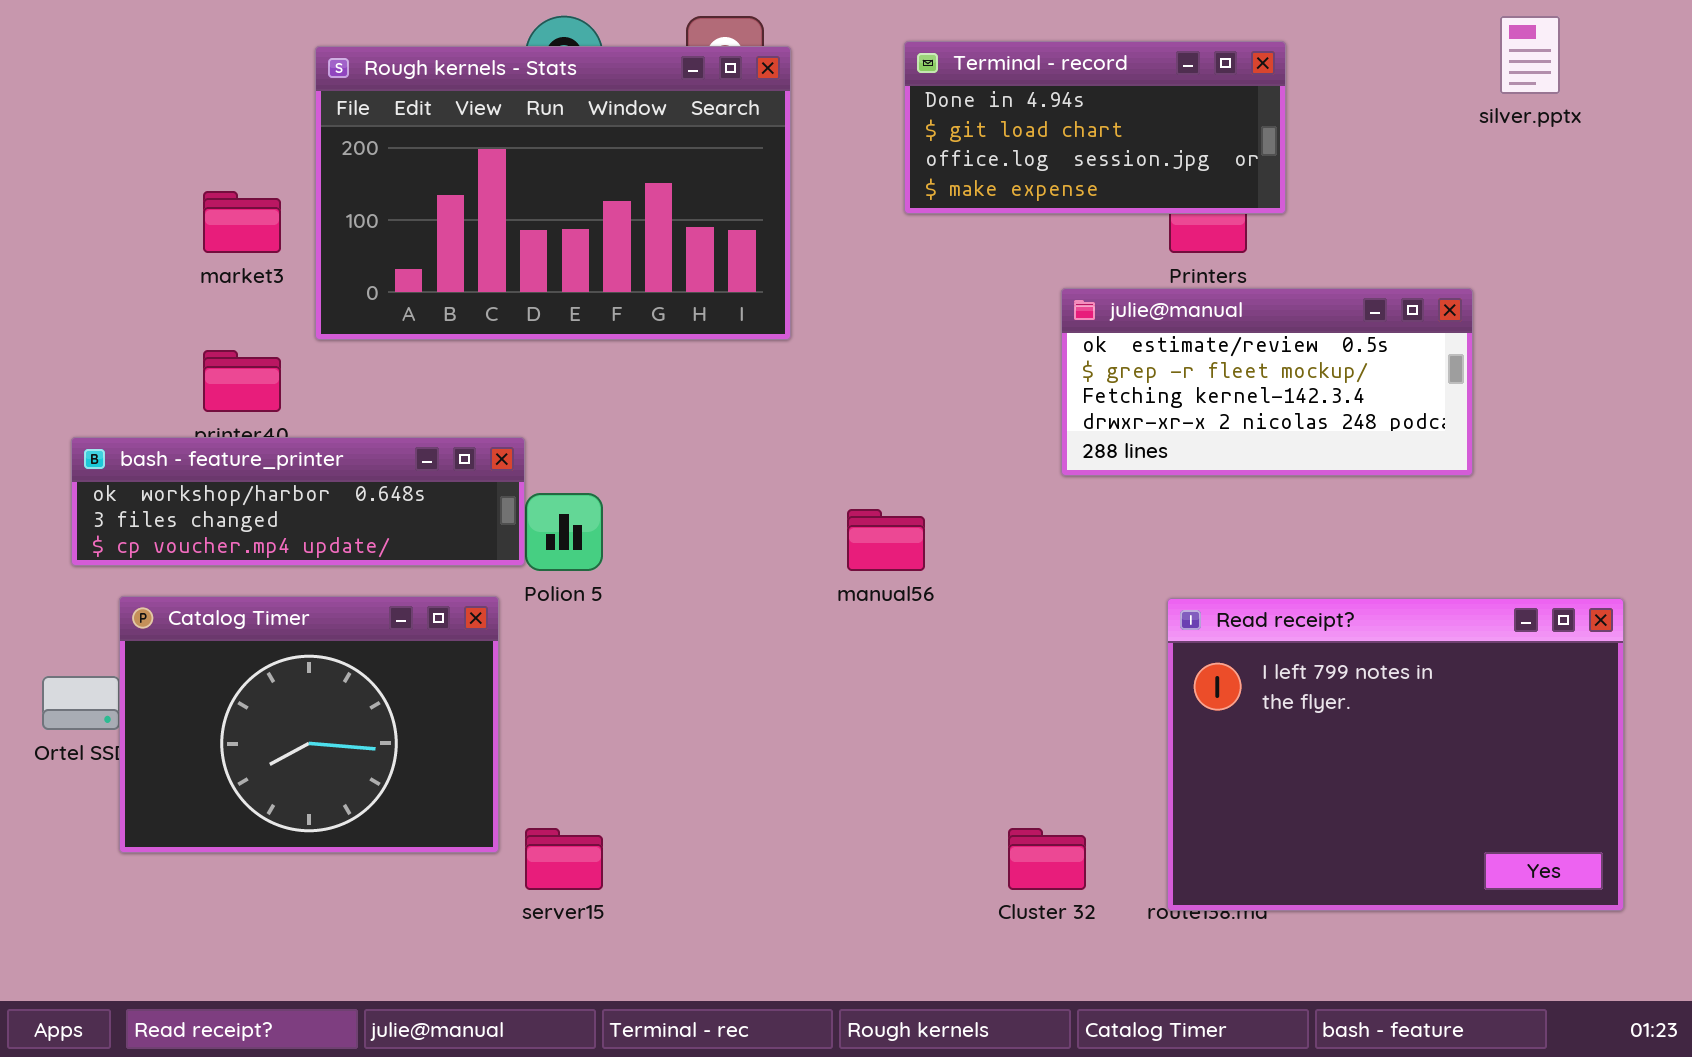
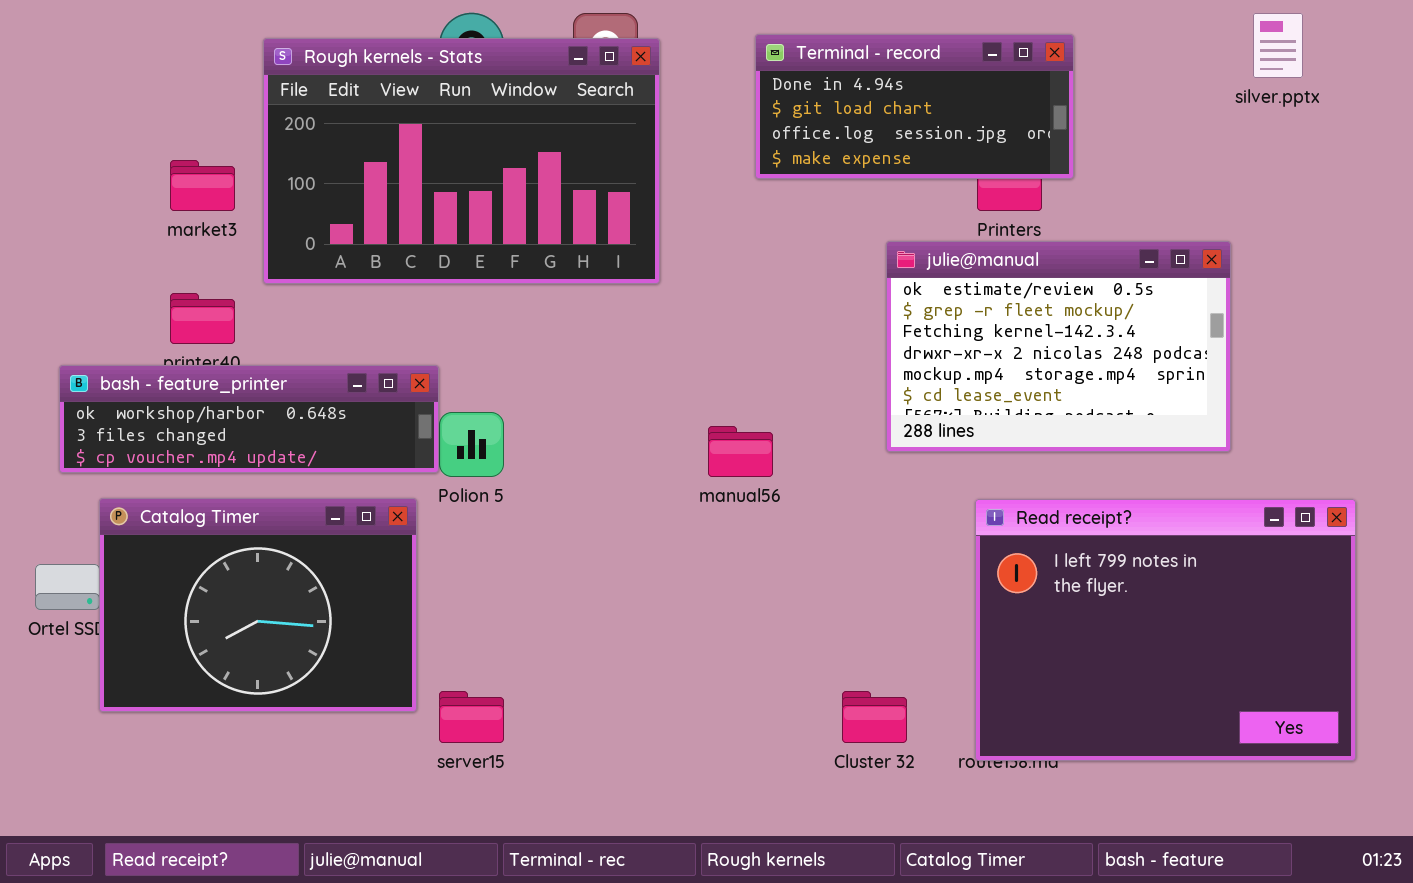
julie@manual: [1061,288,1473,476] -> [886,241,1231,452], resized

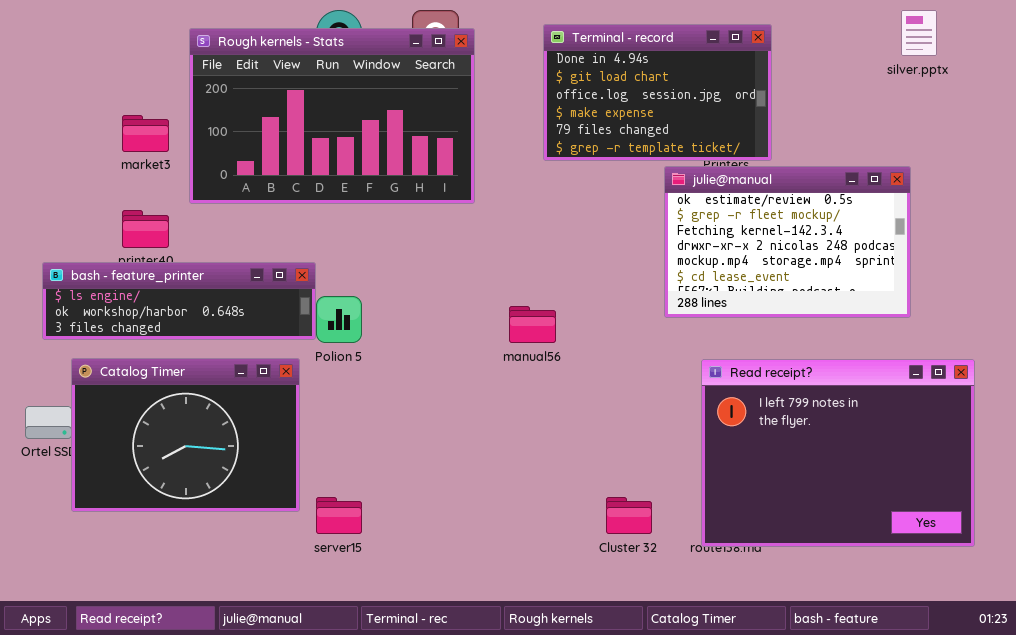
Terminal - record: [755,34,1074,179] -> [543,24,772,161], resized
julie@manual: [886,241,1231,452] -> [664,166,911,318], moved
bash - feature_printer: [59,365,439,473] -> [42,262,316,340], scrolled up 1 row

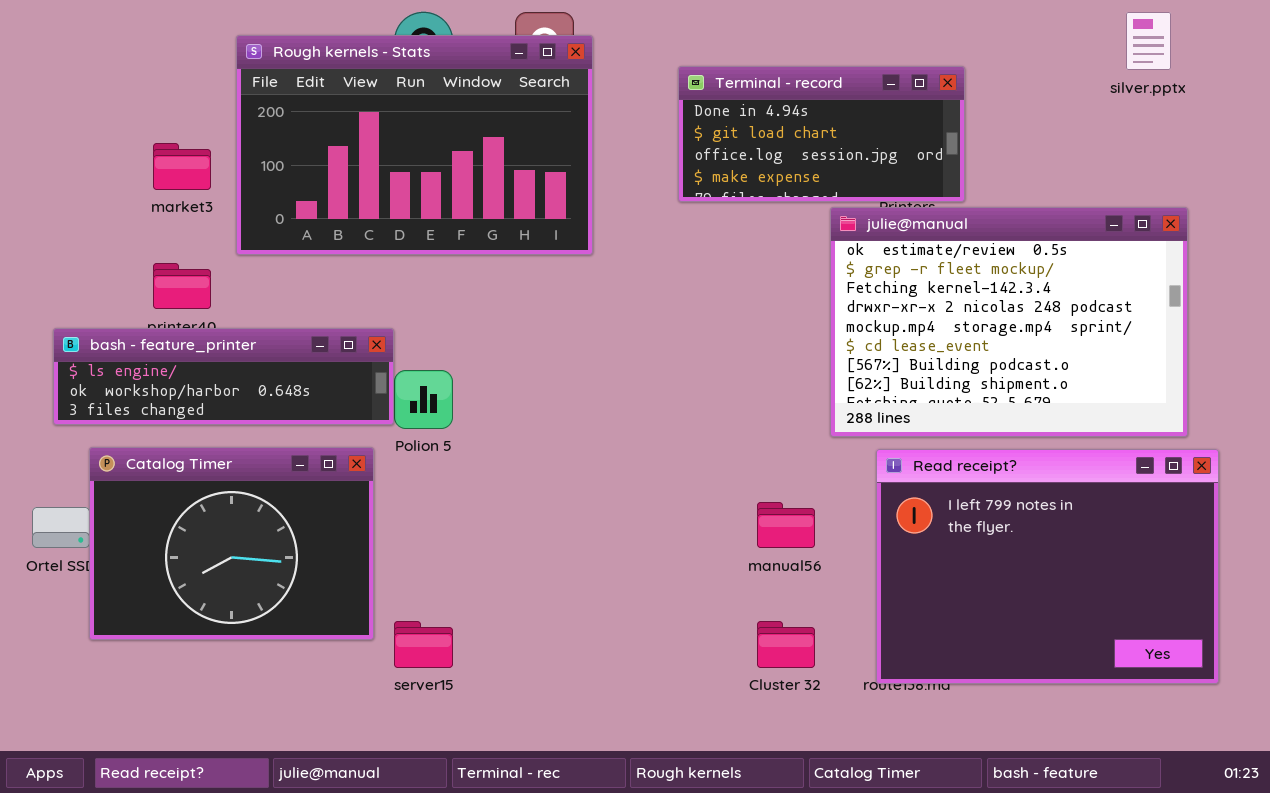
Terminal - record: [543,24,772,161] -> [678,66,965,202], resized
julie@manual: [664,166,911,318] -> [830,207,1188,437], resized
manual56: [509,306,556,343] -> [757,502,815,548], moved

